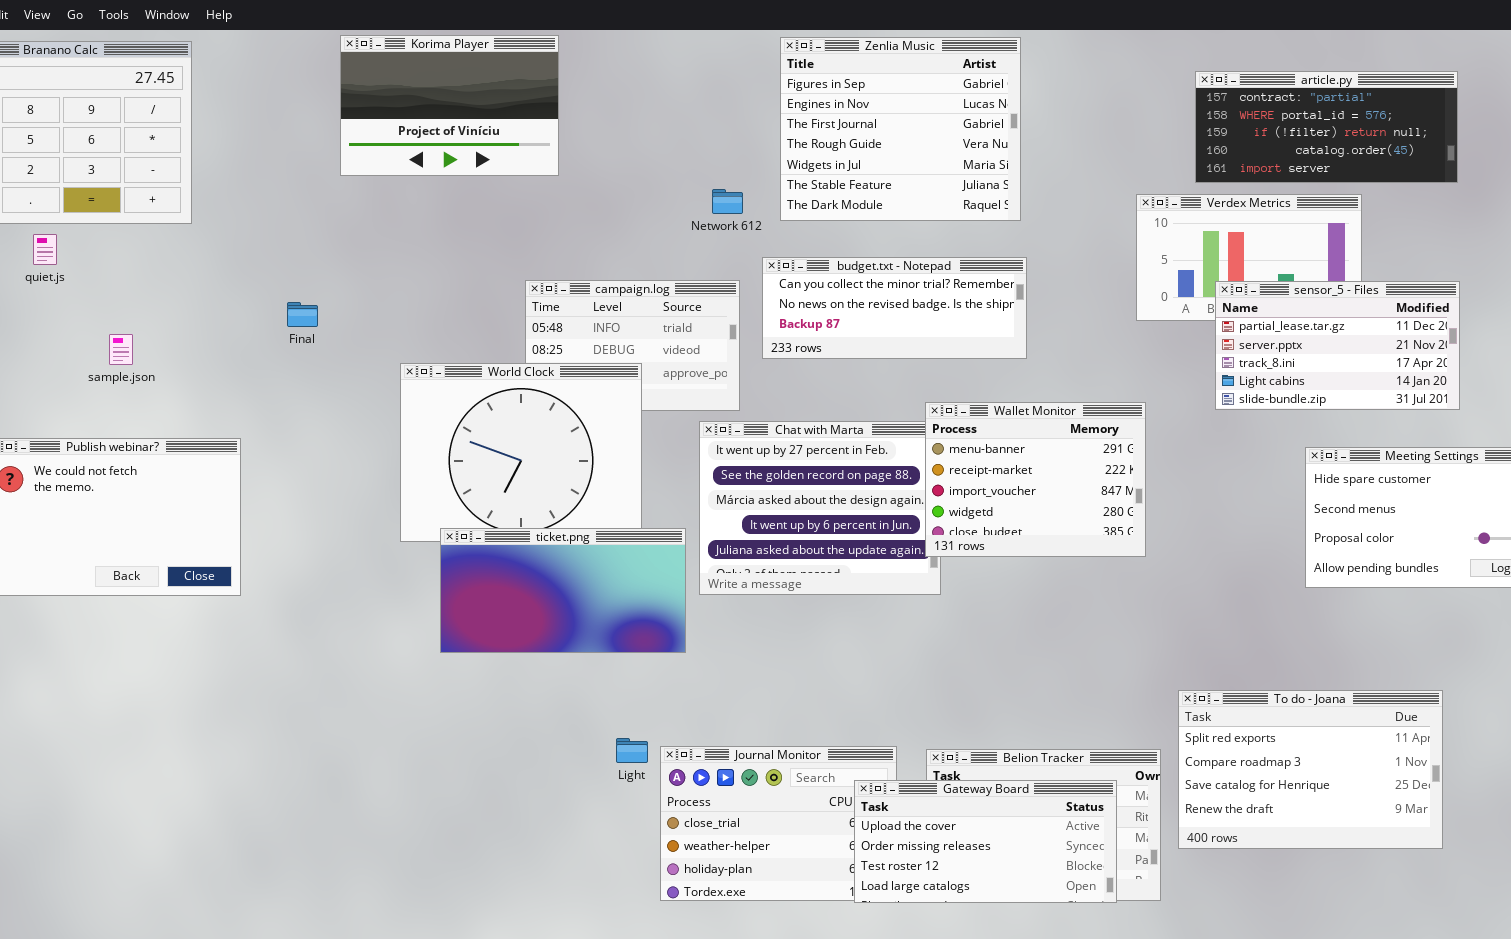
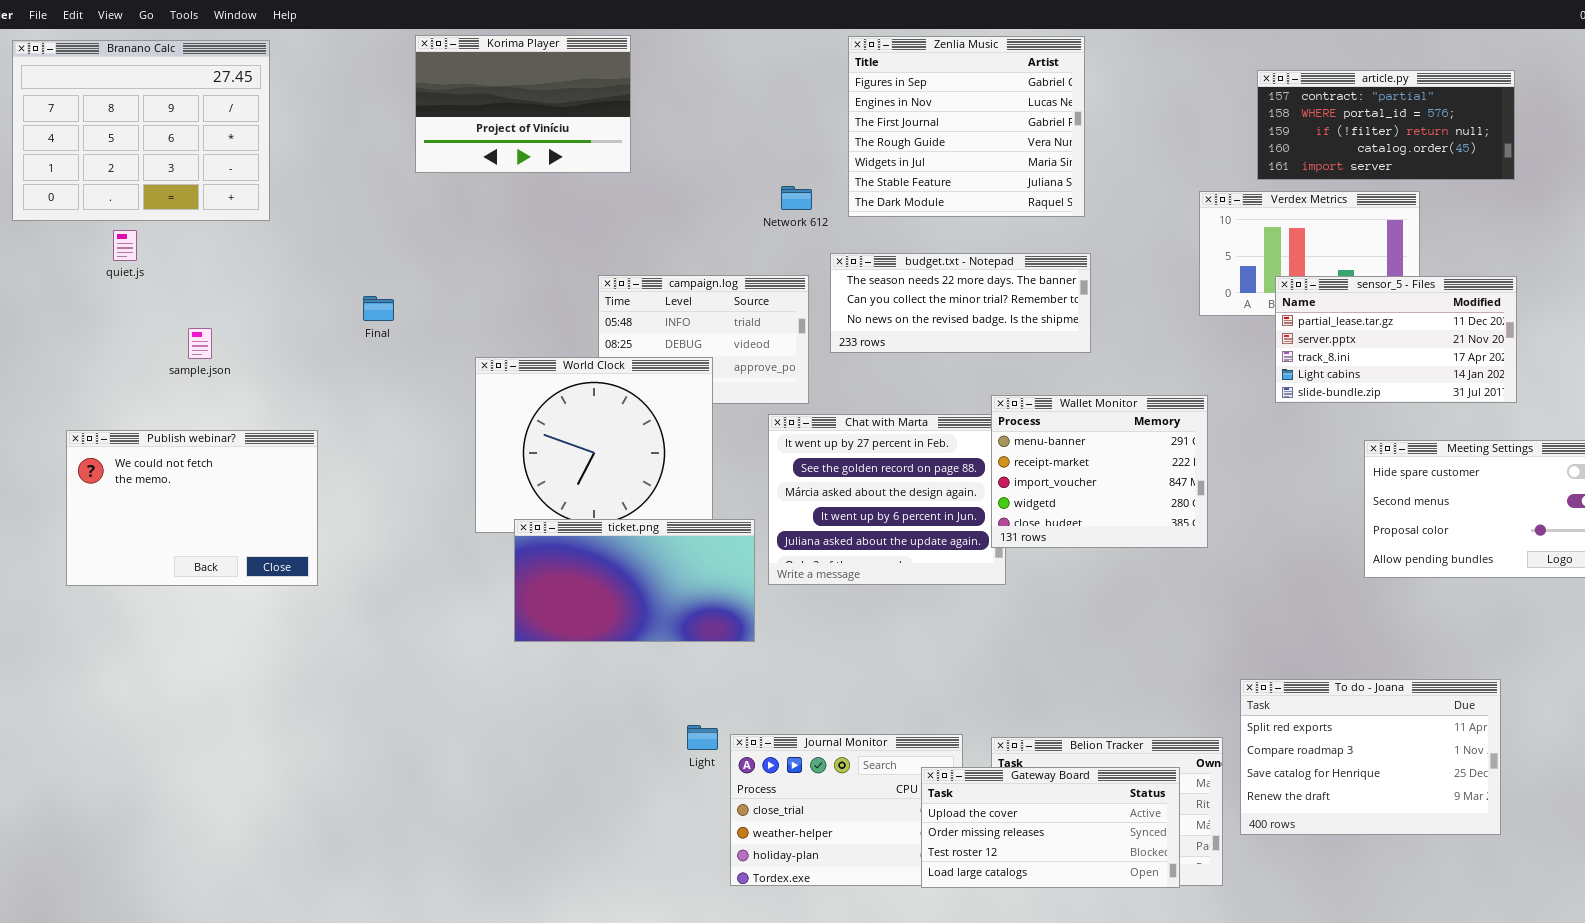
budget.txt - Notepad: [762,257,1027,359] -> [830,253,1091,353], scrolled up 1 row

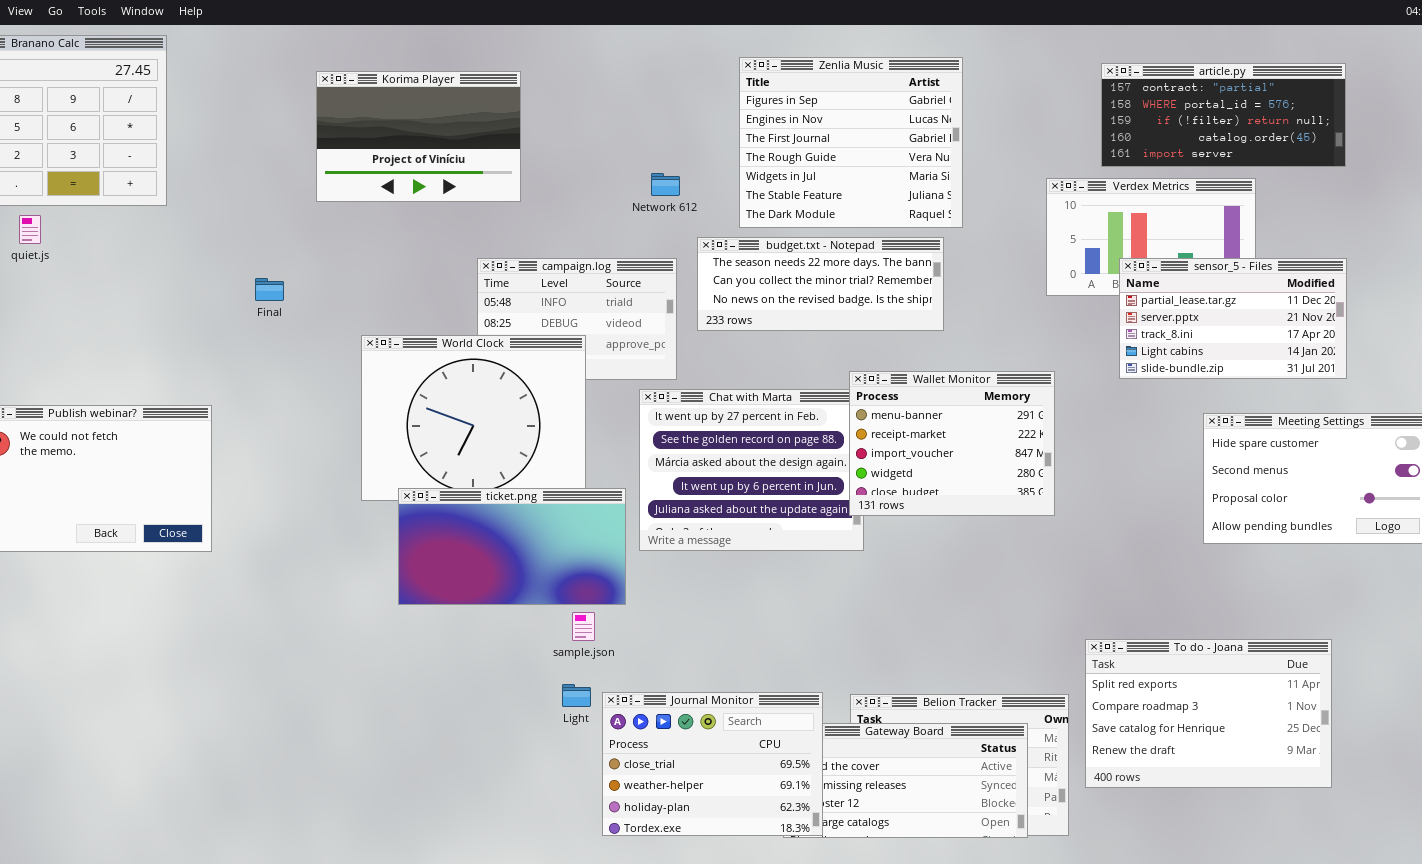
Korima Player: [415,35,631,173] -> [316,71,521,202], moved
Zenlia Music: [848,36,1085,217] -> [739,57,963,228], moved
sample.json: [188,328,212,359] -> [572,612,595,641], moved
Journal Monitor: [730,734,963,886] -> [602,692,823,836], raised

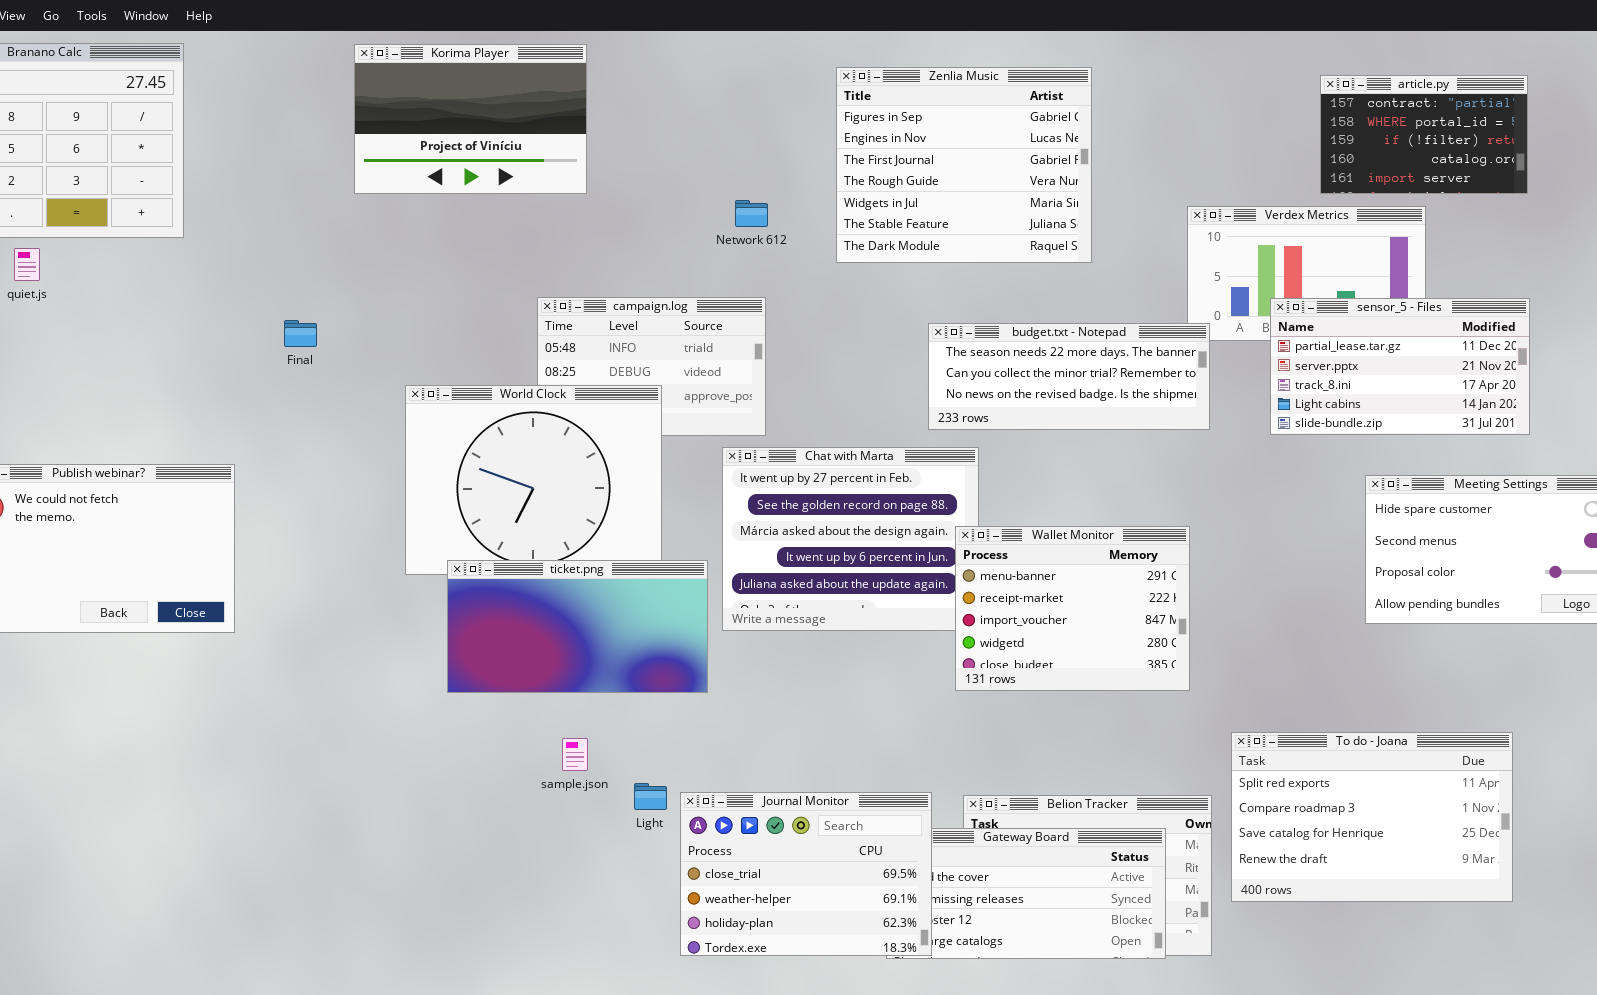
article.py: [1101,63,1346,167] -> [1320,75,1528,194], resized
Korima Player: [316,71,521,202] -> [354,44,587,194], moved
budget.txt - Notepad: [697,237,944,331] -> [928,323,1210,430], moved
Wallet Monitor: [849,371,1055,516] -> [955,526,1190,691], moved
sample.json: [572,612,595,641] -> [562,738,588,771], moved

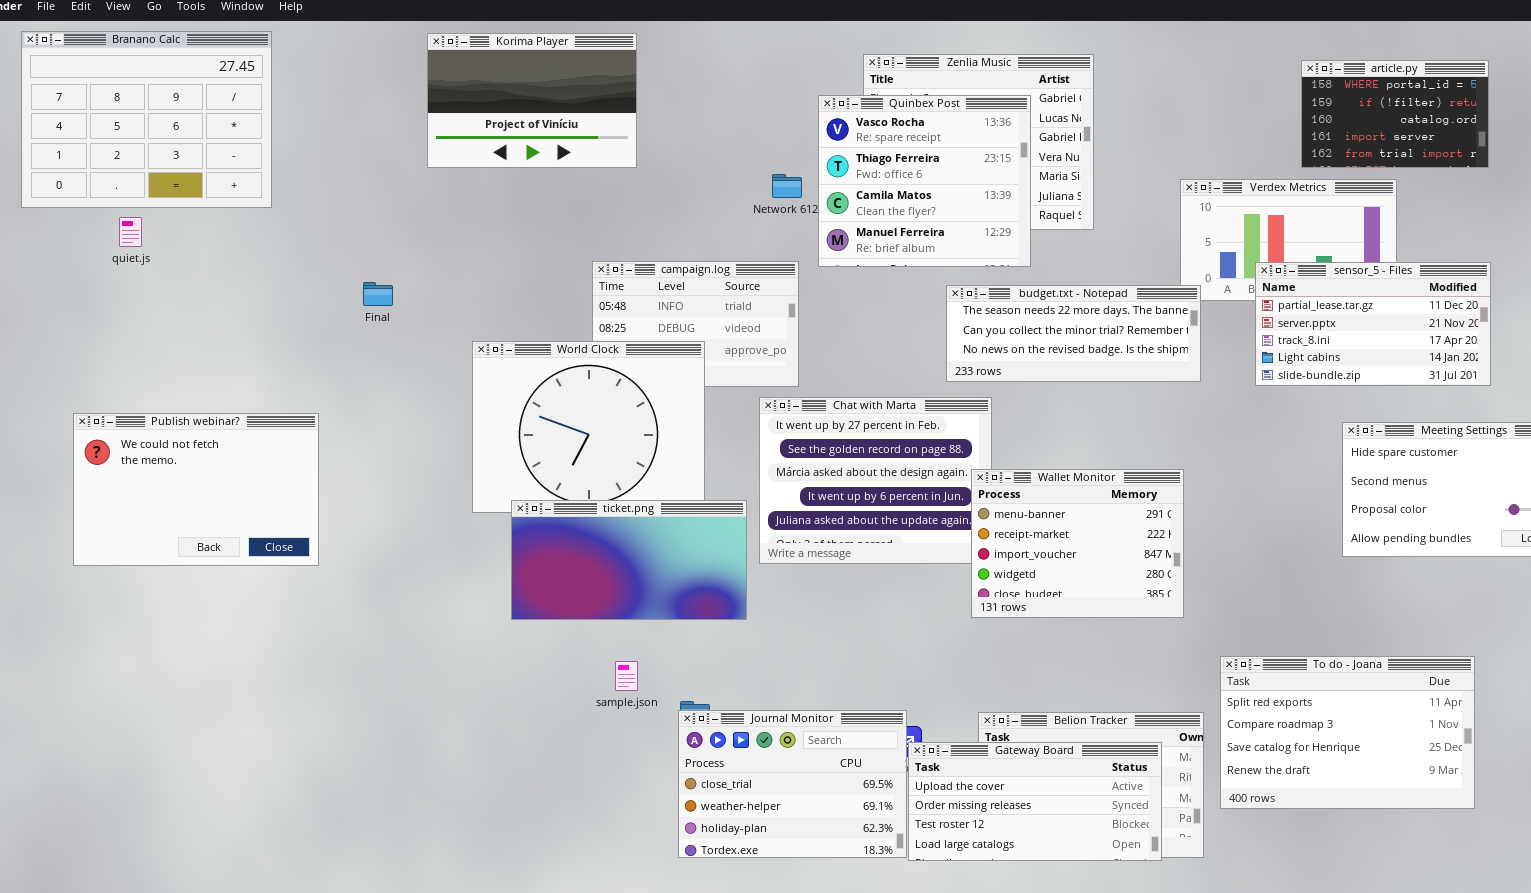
article.py: [1320,75,1528,194] -> [1301,60,1489,168], scrolled down 1 row
Quinbex Post: none -> [818,95,1031,267], opened
Journal Monitor: [680,792,932,956] -> [678,710,907,858], moved

